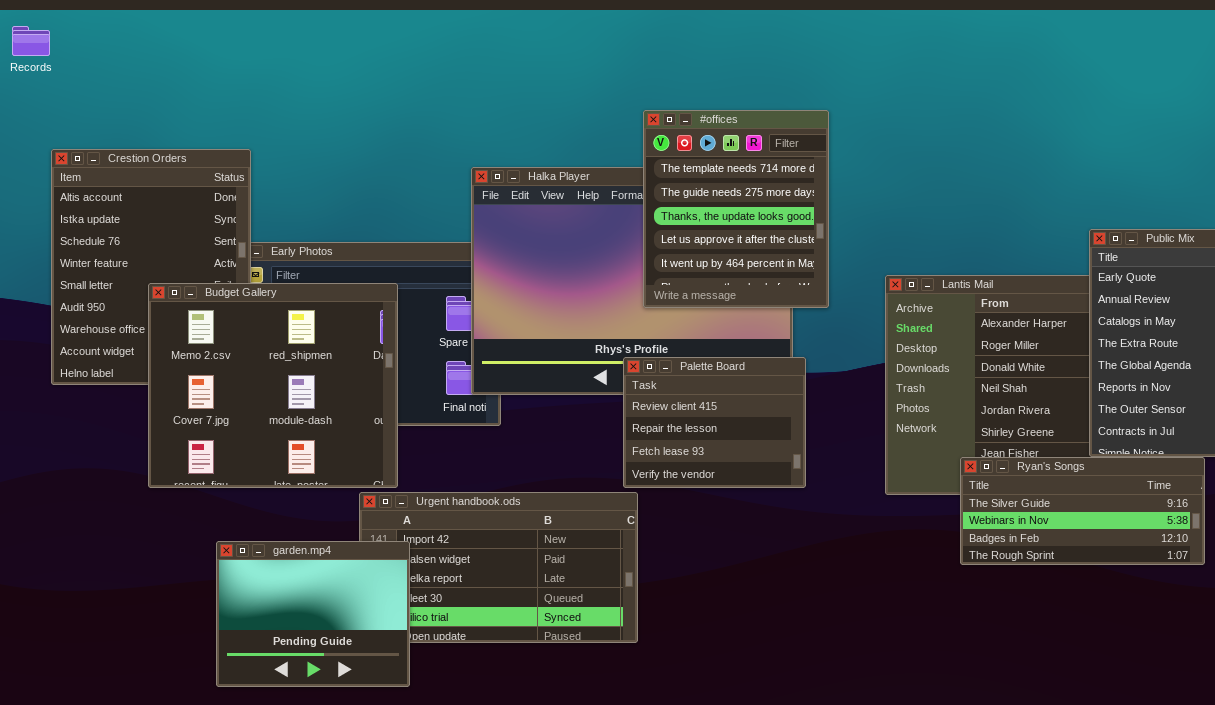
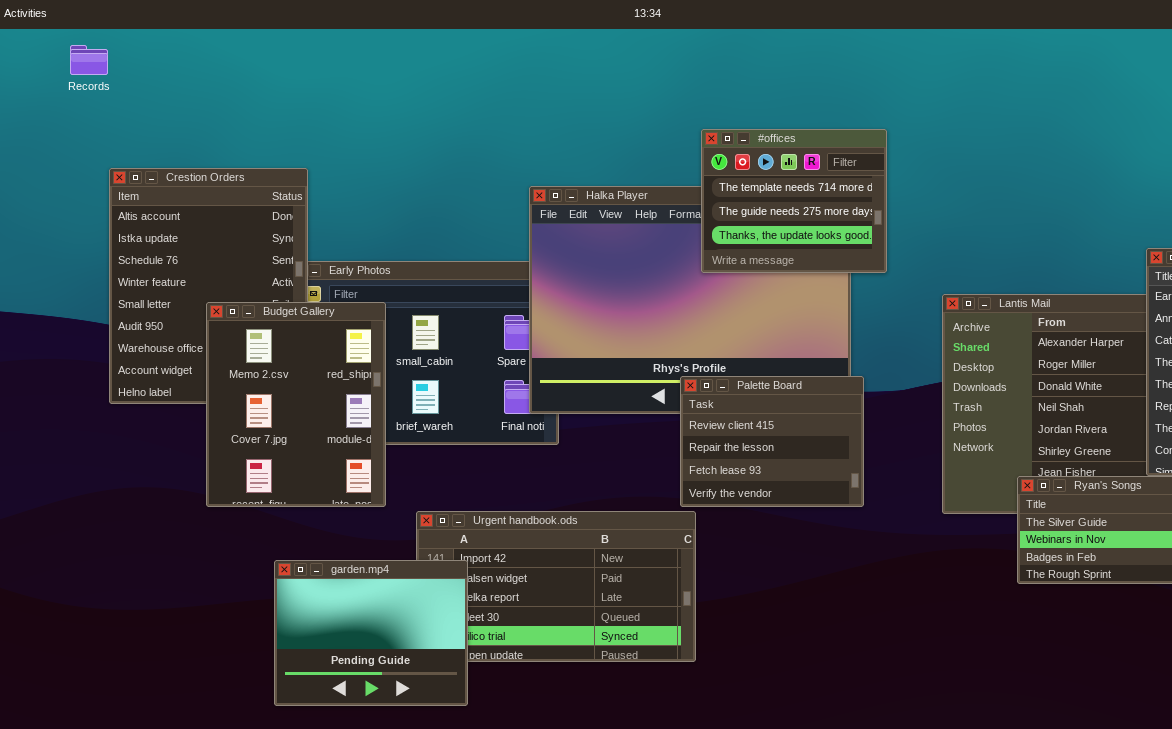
#offices: [643,110,829,308] -> [701,129,887,273], resized
Budget Gallery: [148,283,398,488] -> [206,302,386,507], resized

